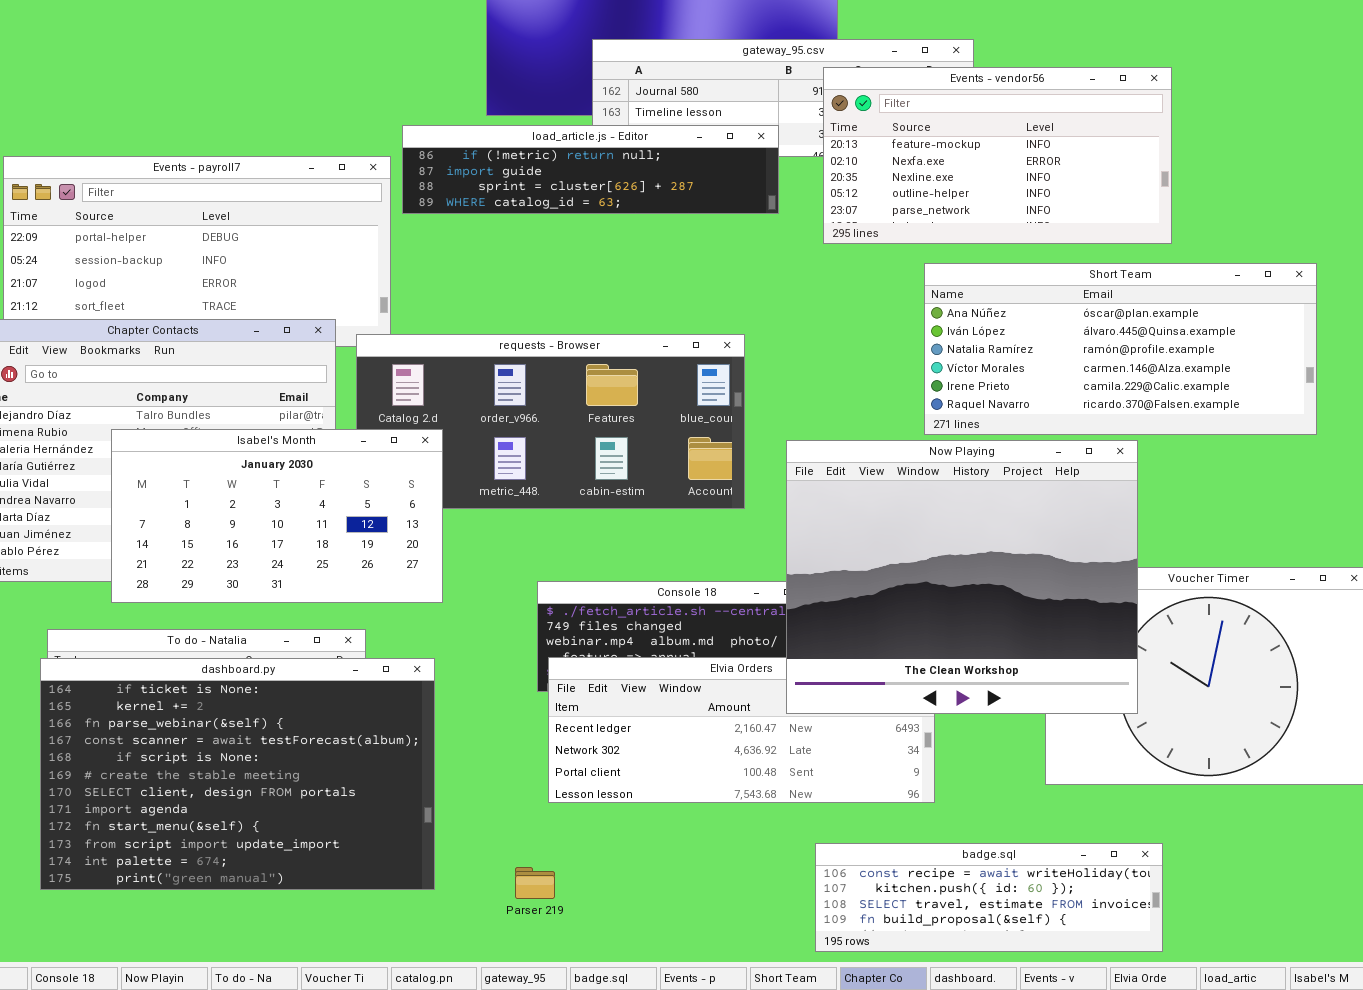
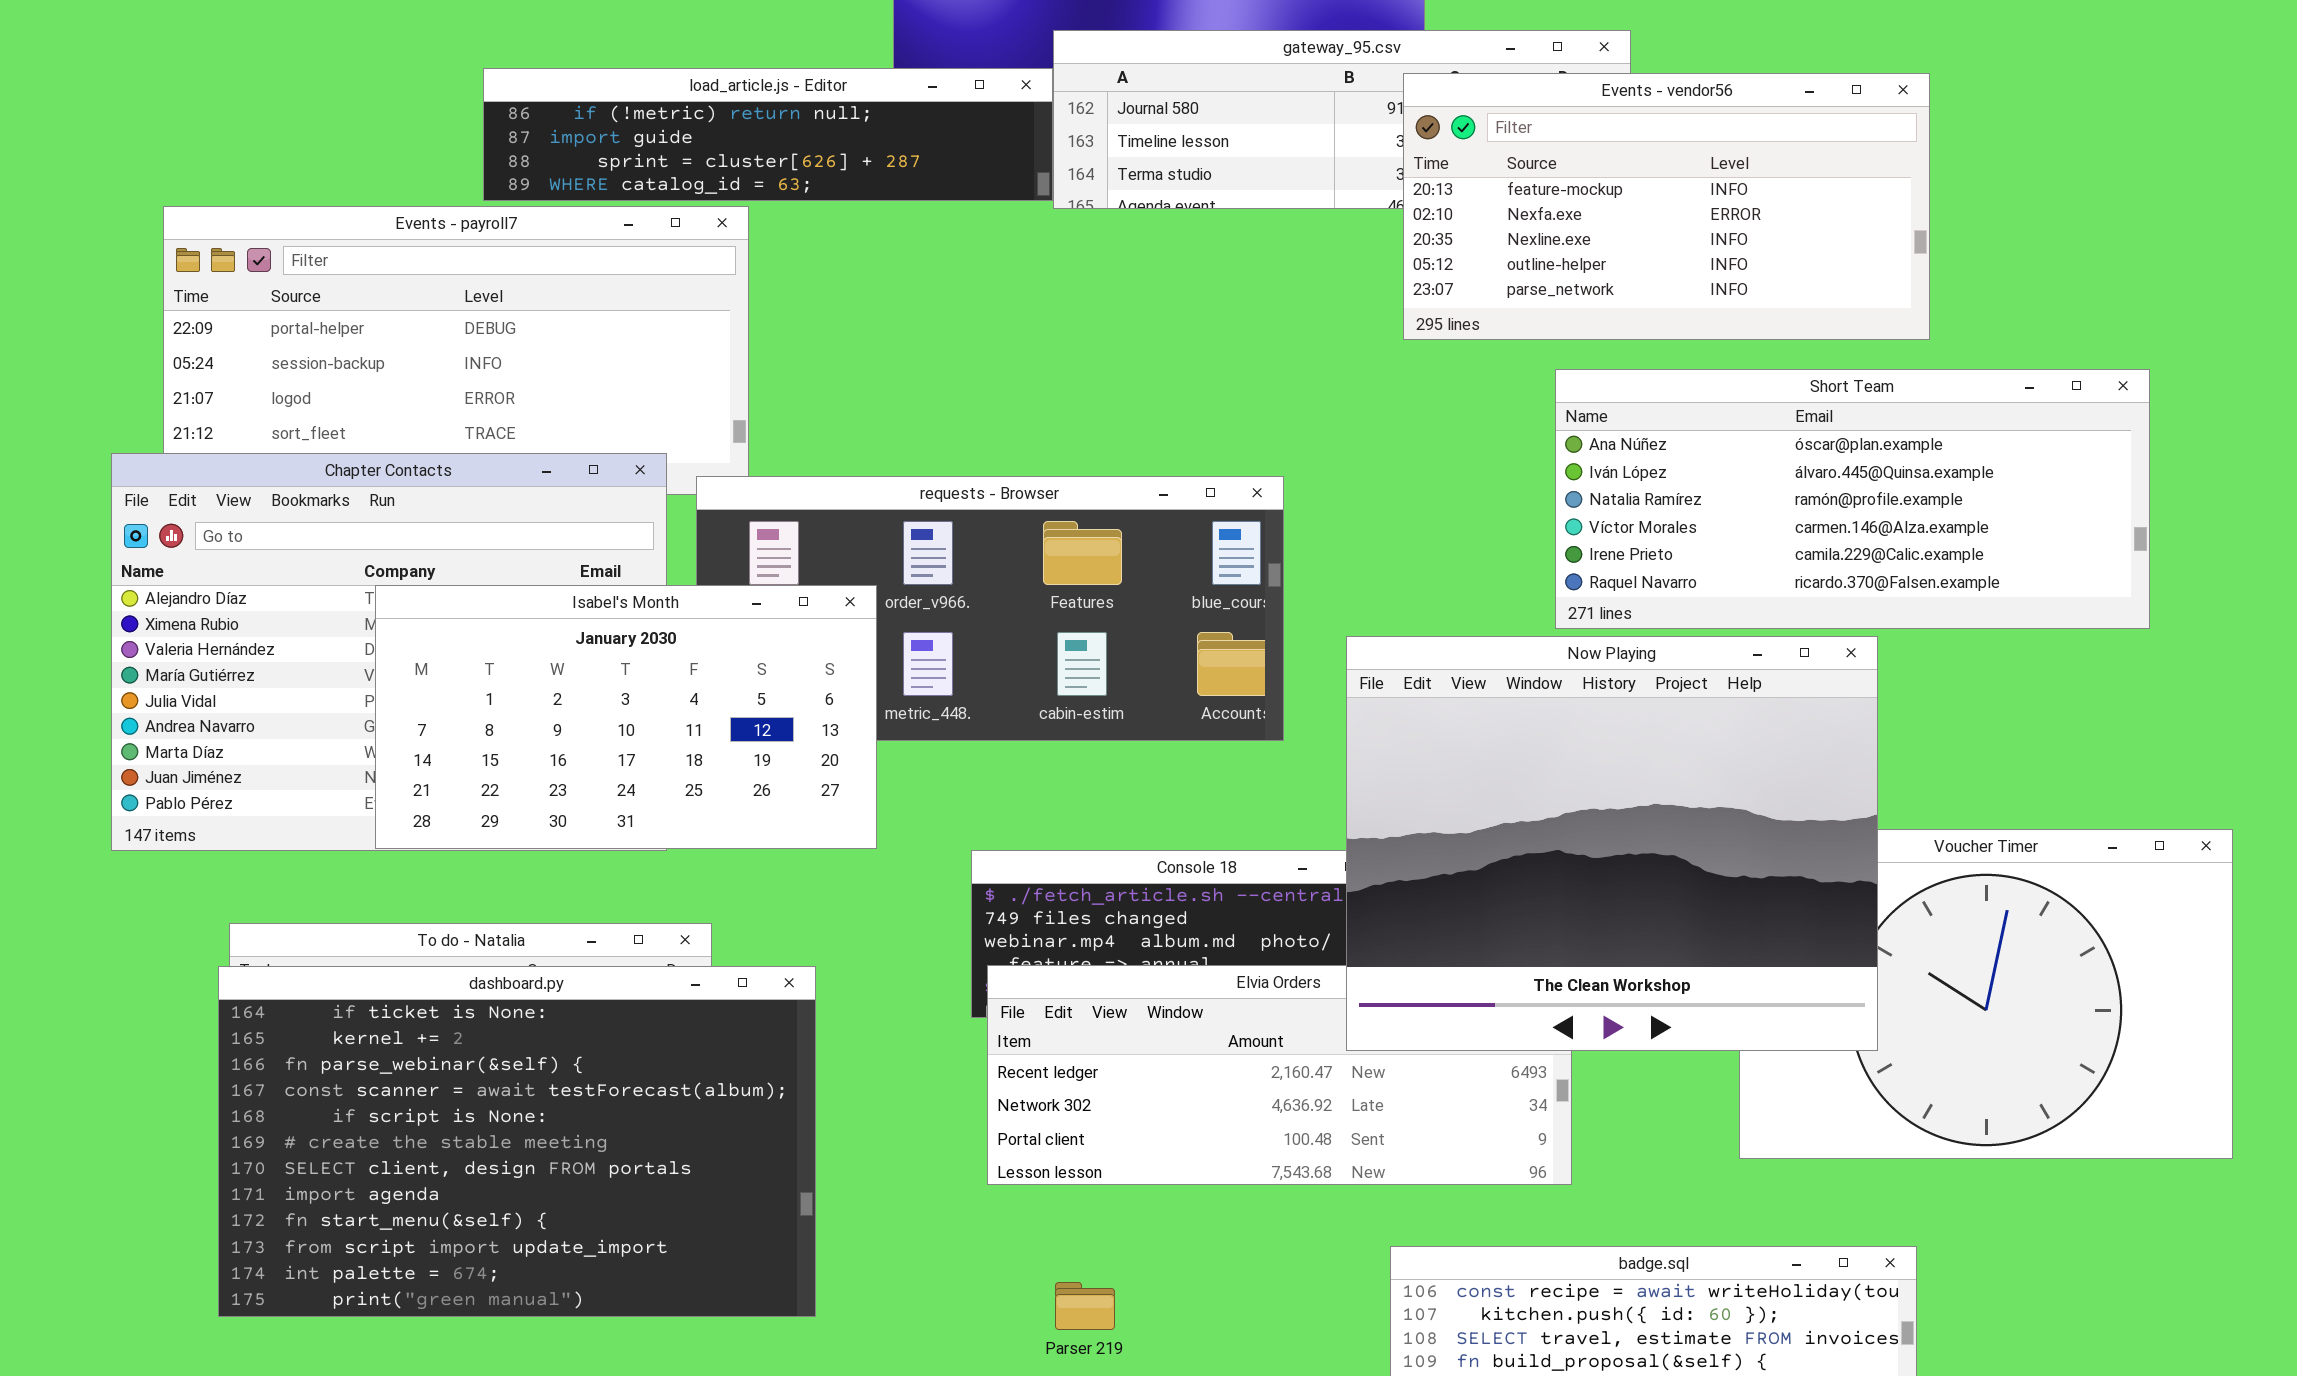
load_article.js - Editor: [402,125,779,214] -> [483,68,1053,201], moved
Isabel's Month: [111,429,443,603] -> [375,585,877,849], moved
Parser 219: [515,867,555,899] -> [1055,1282,1115,1330], moved

